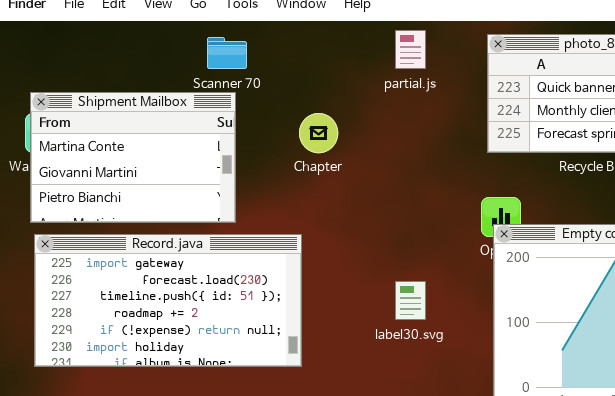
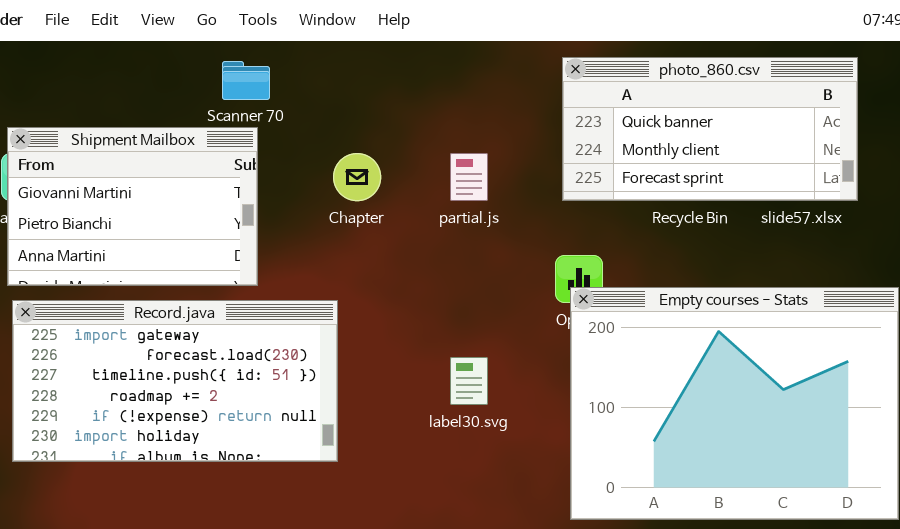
partial.js: [395,30,426,69] -> [450,153,488,201], moved
Shipment Mailbox: [30,92,236,223] -> [7,127,258,286], scrolled down 1 row

